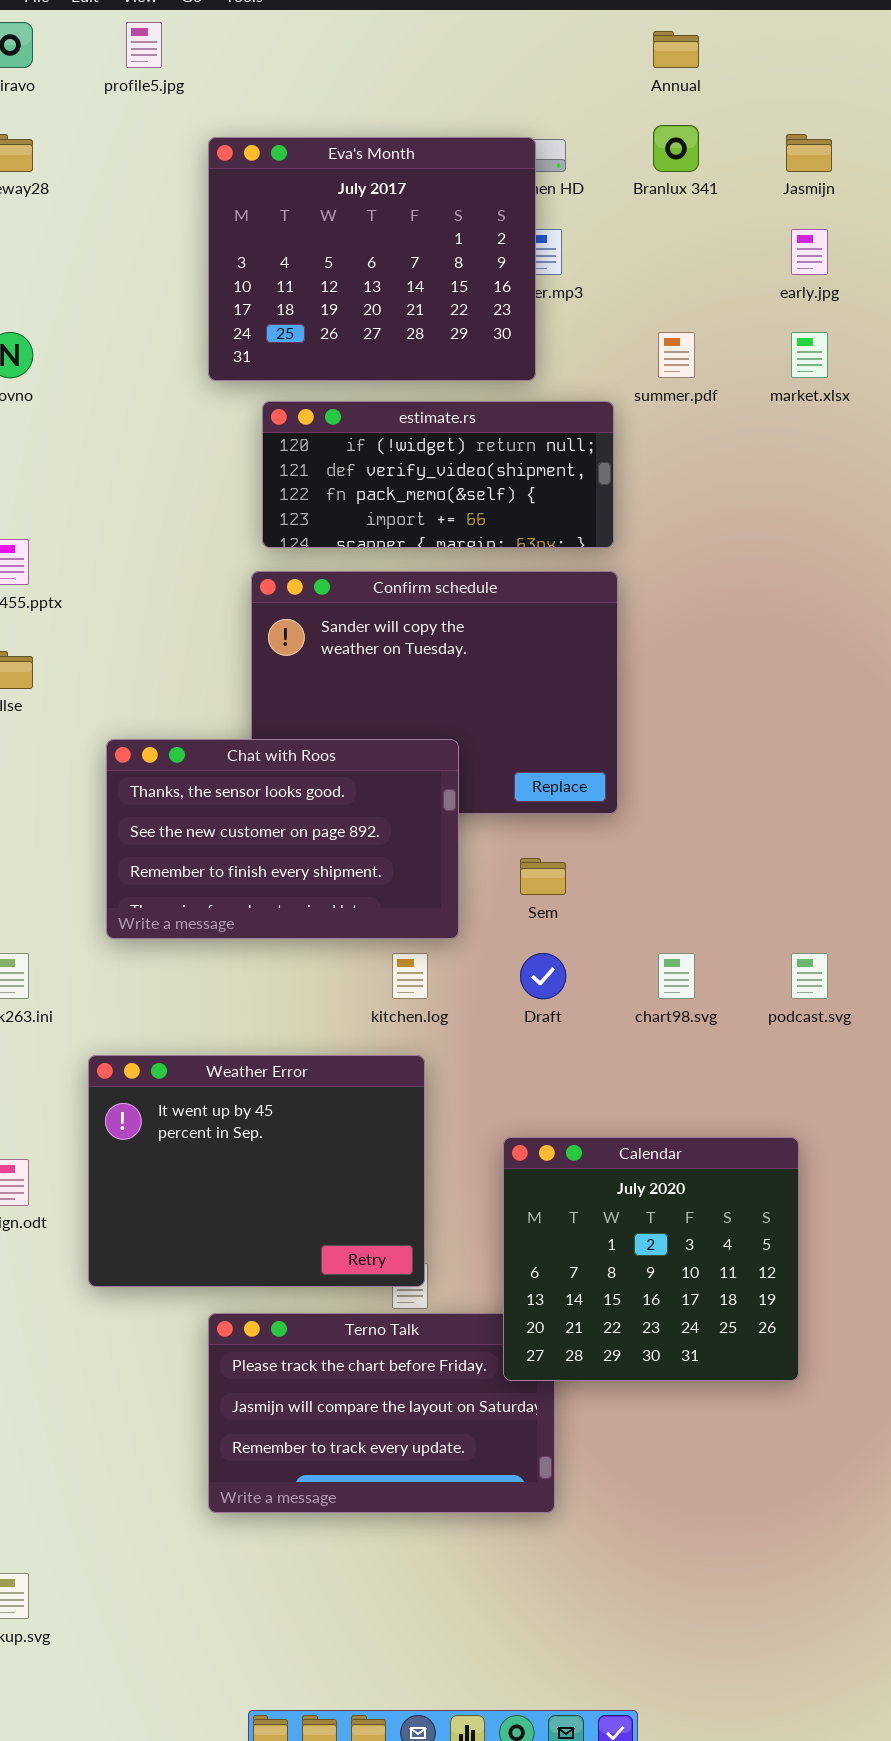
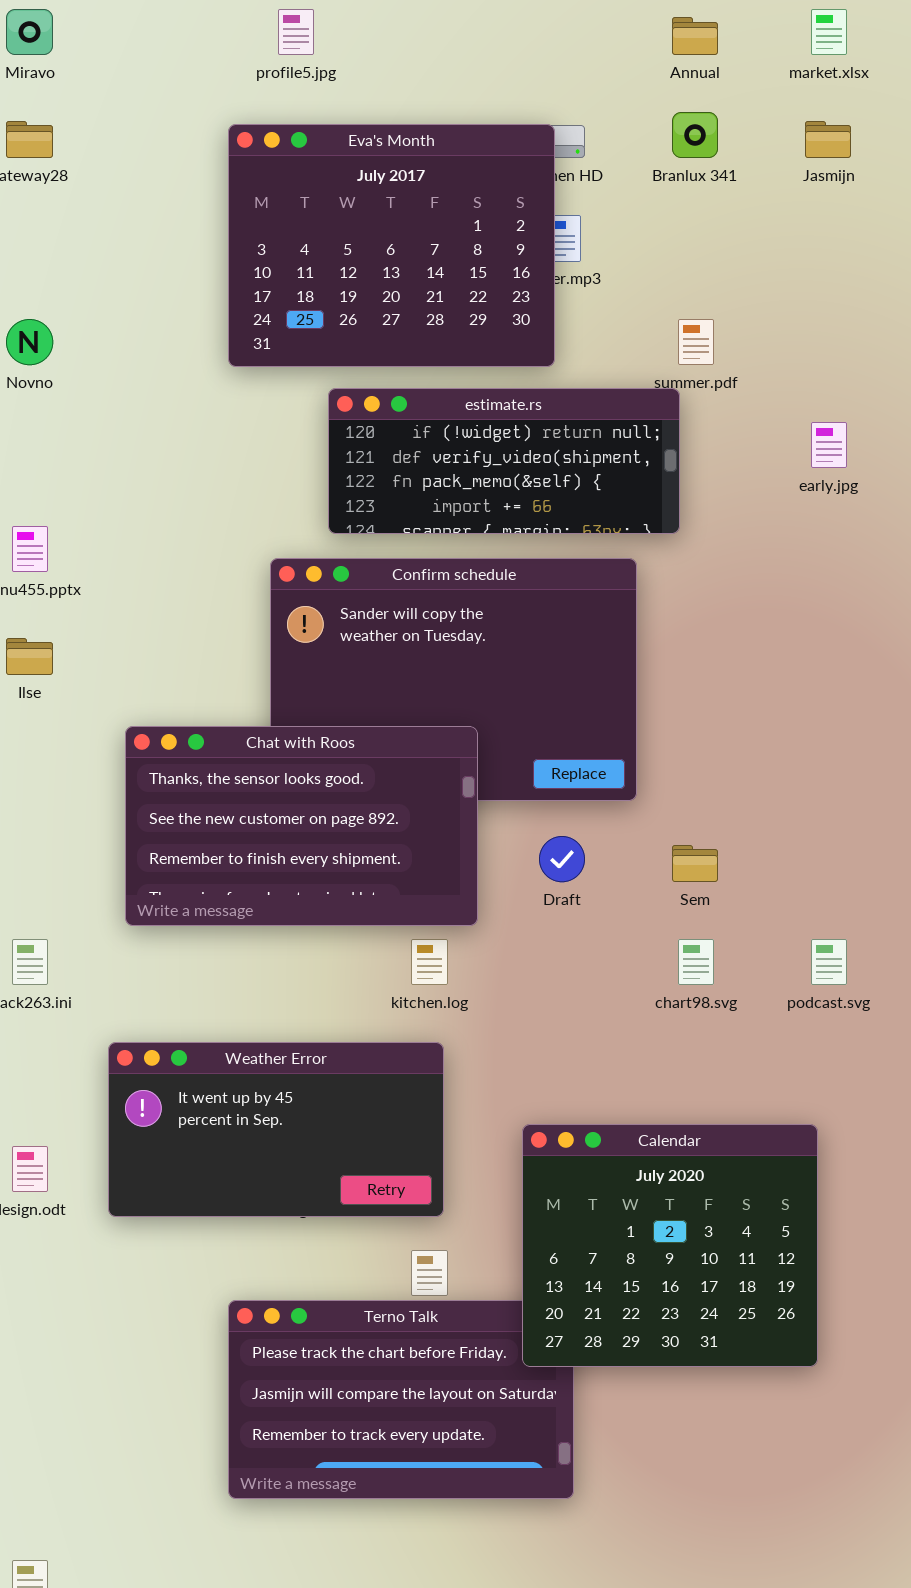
profile5.jpg: [126,22,162,68] -> [278,9,314,55], moved
early.jpg: [791,229,828,275] -> [811,422,847,468], moved
market.xlsx: [791,332,828,378] -> [811,9,847,55], moved
estimate.rs: [262,401,614,548] -> [328,388,680,534], moved
Sem: [520,858,566,895] -> [672,845,718,882], moved
Draft: [520,953,566,999] -> [539,836,585,882], moved
Weather Error: [88,1055,425,1287] -> [108,1042,444,1217], resized

